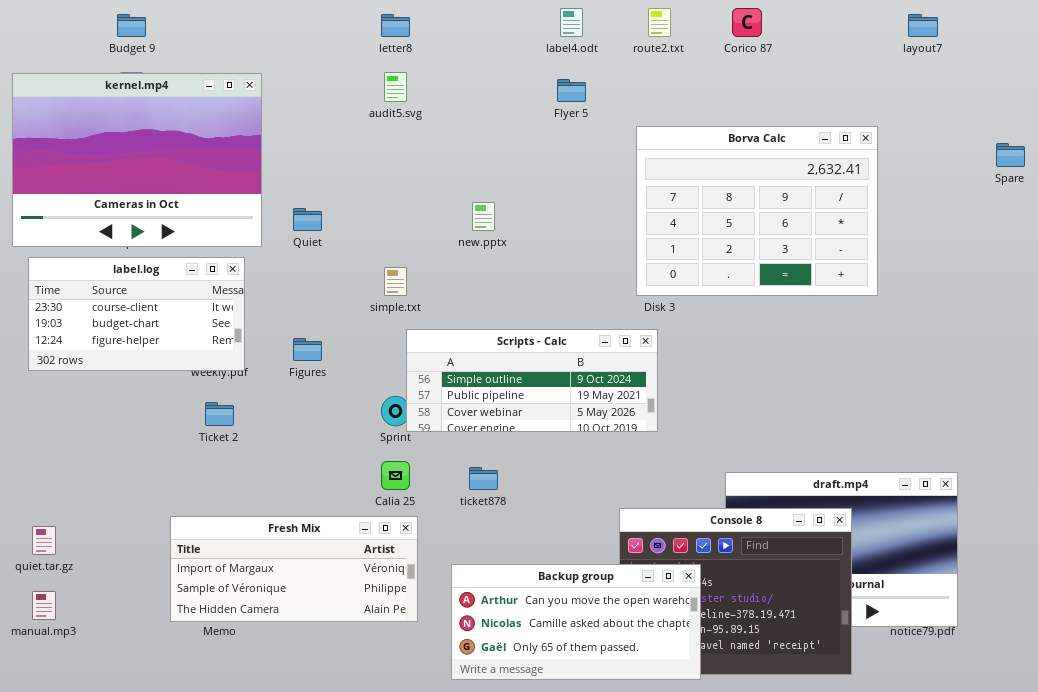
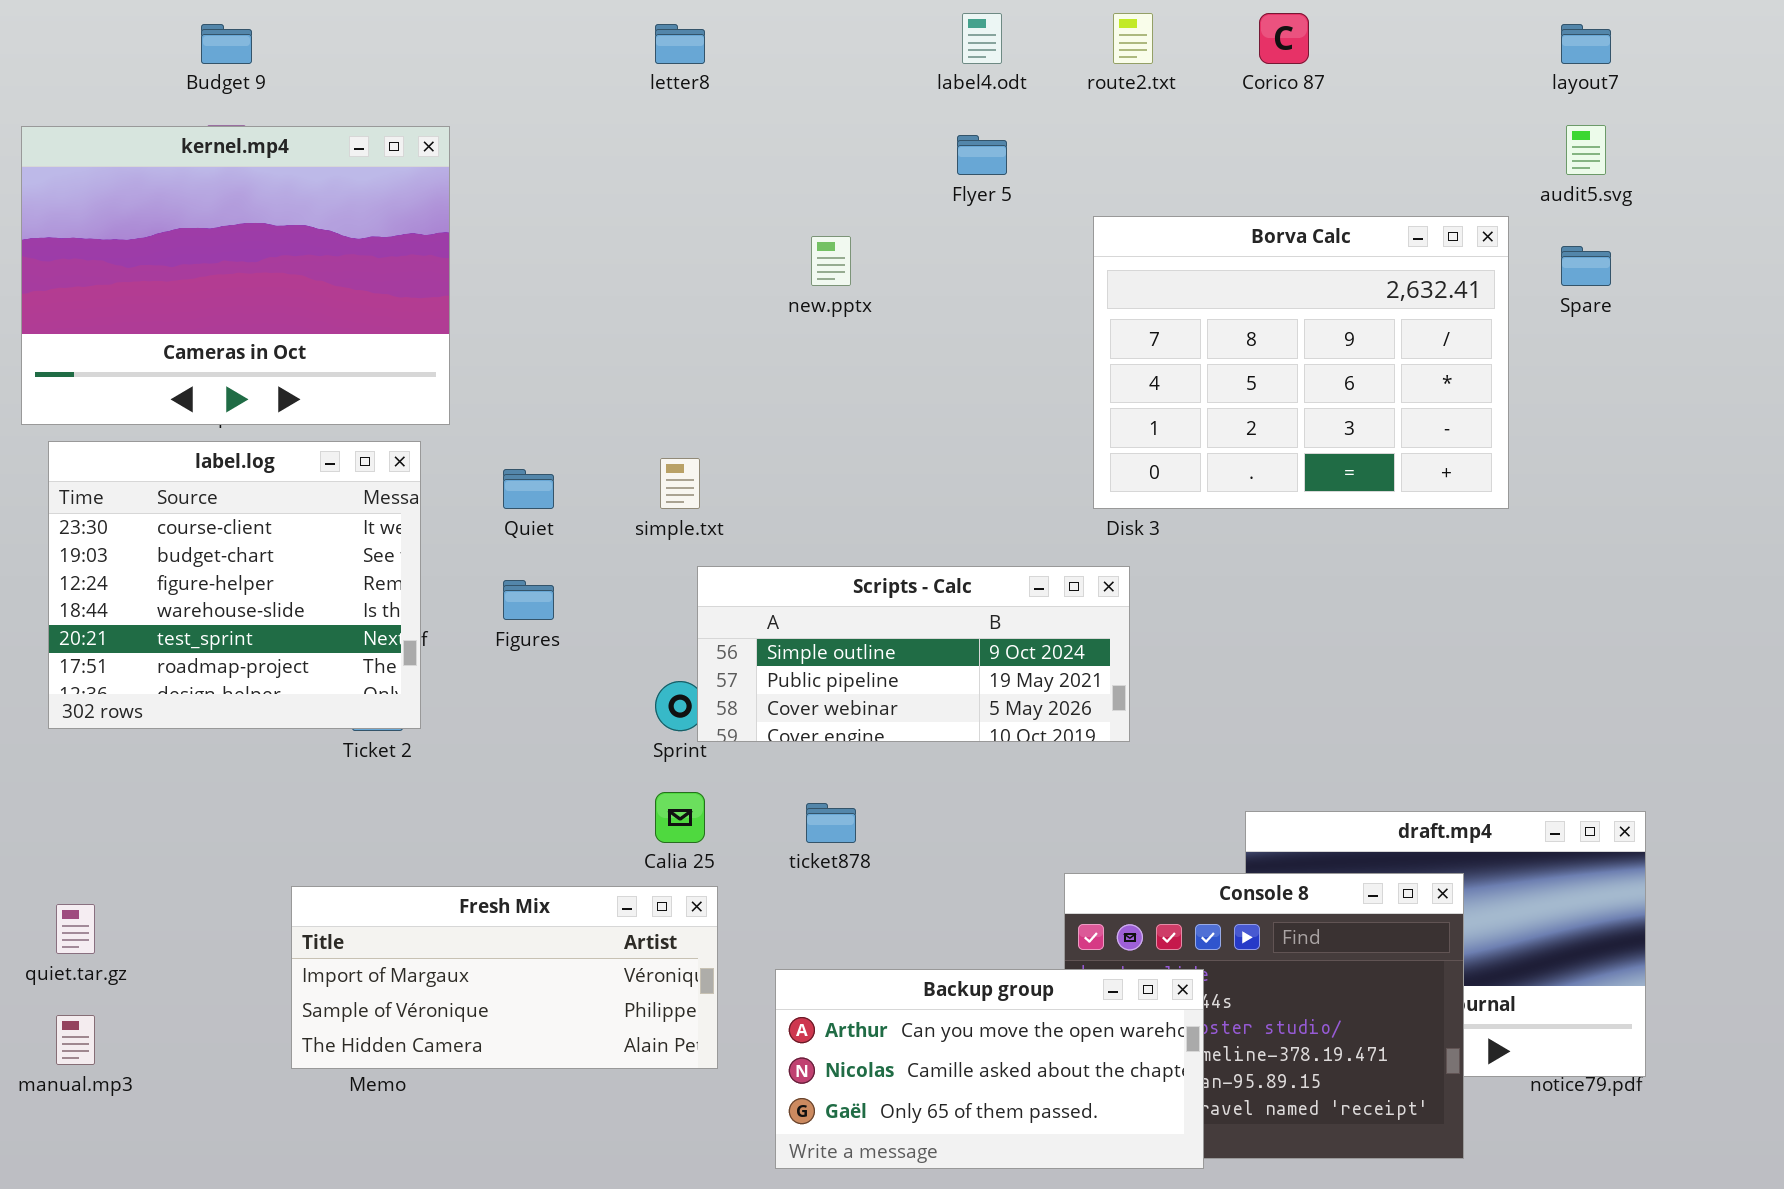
audit5.svg: [384,72,407,102] -> [1566,125,1606,175], moved
Spare: [996,143,1025,167] -> [1561,246,1611,286], moved
new.pptx: [472,202,495,231] -> [811,236,851,286], moved
Quiet: [293,208,322,231] -> [503,469,554,509], moved
label.log: [28,257,245,371] -> [48,441,421,729], resized

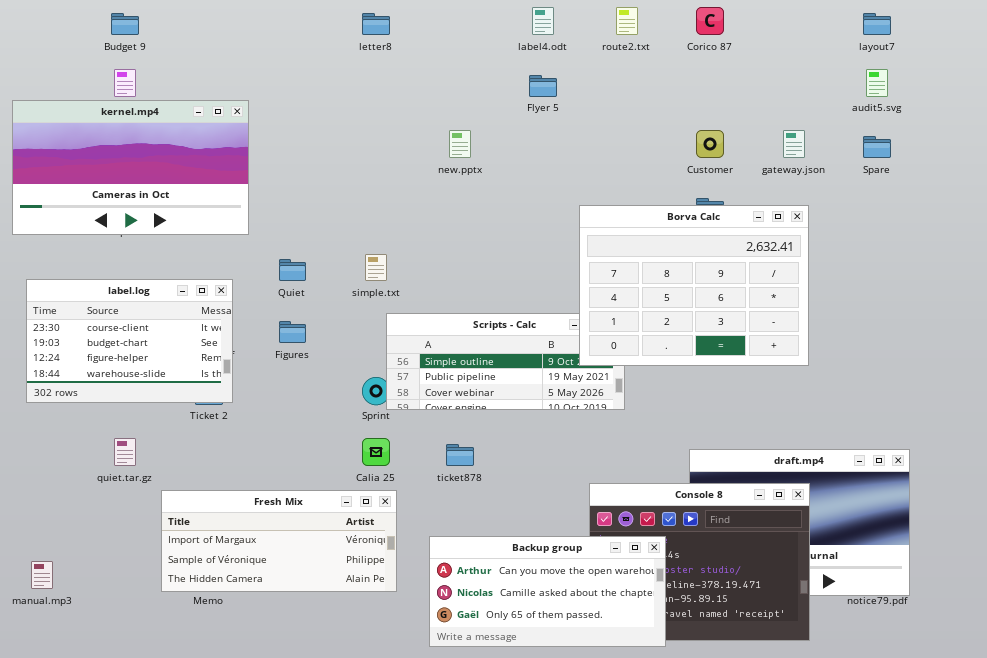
kernel.mp4: [21,126,450,425] -> [12,100,249,235], resized
Borva Calc: [1093,216,1509,509] -> [579,205,809,366], moved
label.log: [48,441,421,729] -> [26,279,233,403], resized
quiet.tar.gz: [56,904,95,954] -> [114,438,136,466], moved

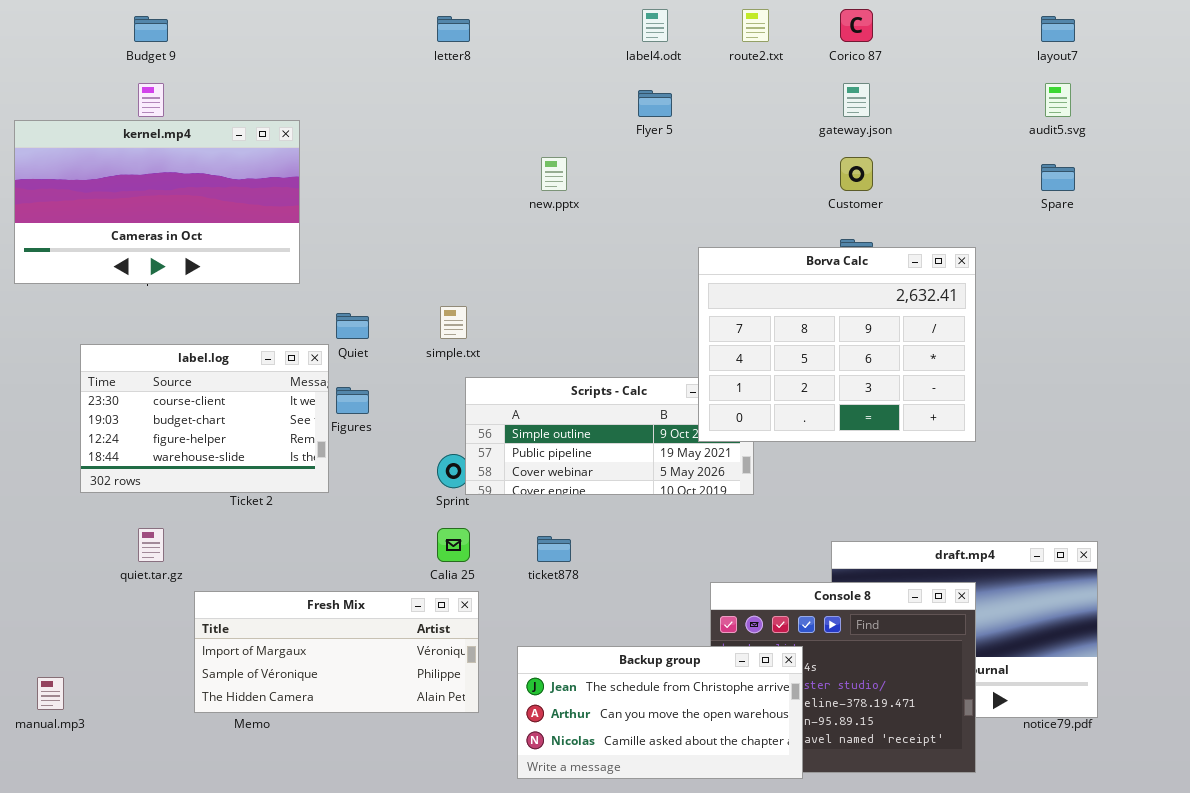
gateway.json: [783,130,805,158] -> [843,83,870,117], moved
label.log: [26,279,233,403] -> [80,344,329,493], moved
Backup group: [429,536,666,647] -> [517,646,803,779], scrolled up 1 row

